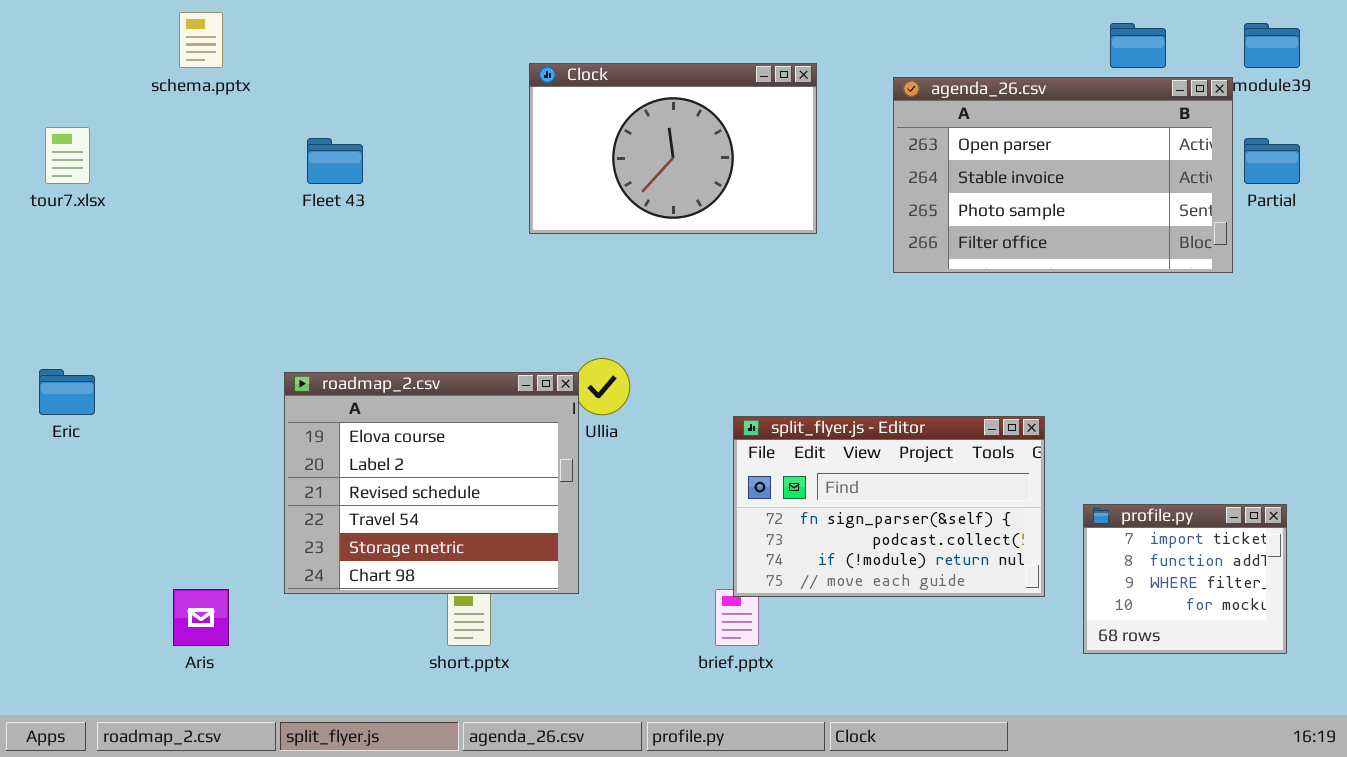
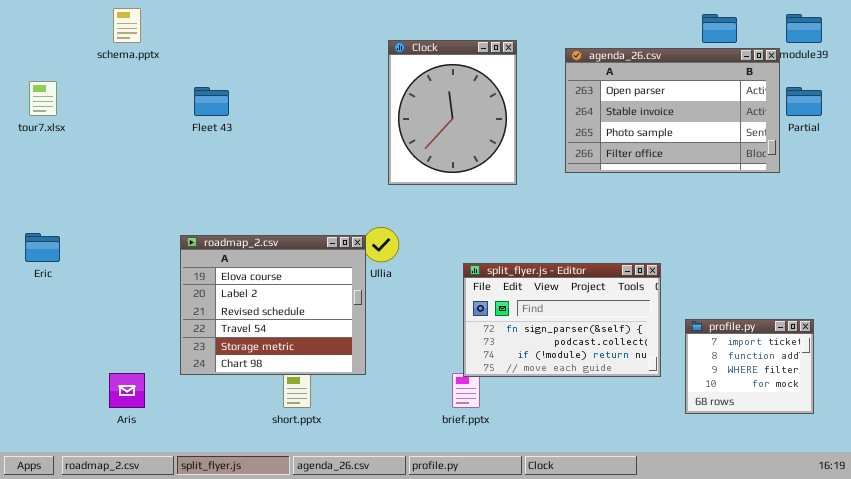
Clock: [529,63,817,234] -> [388,40,517,185], resized

